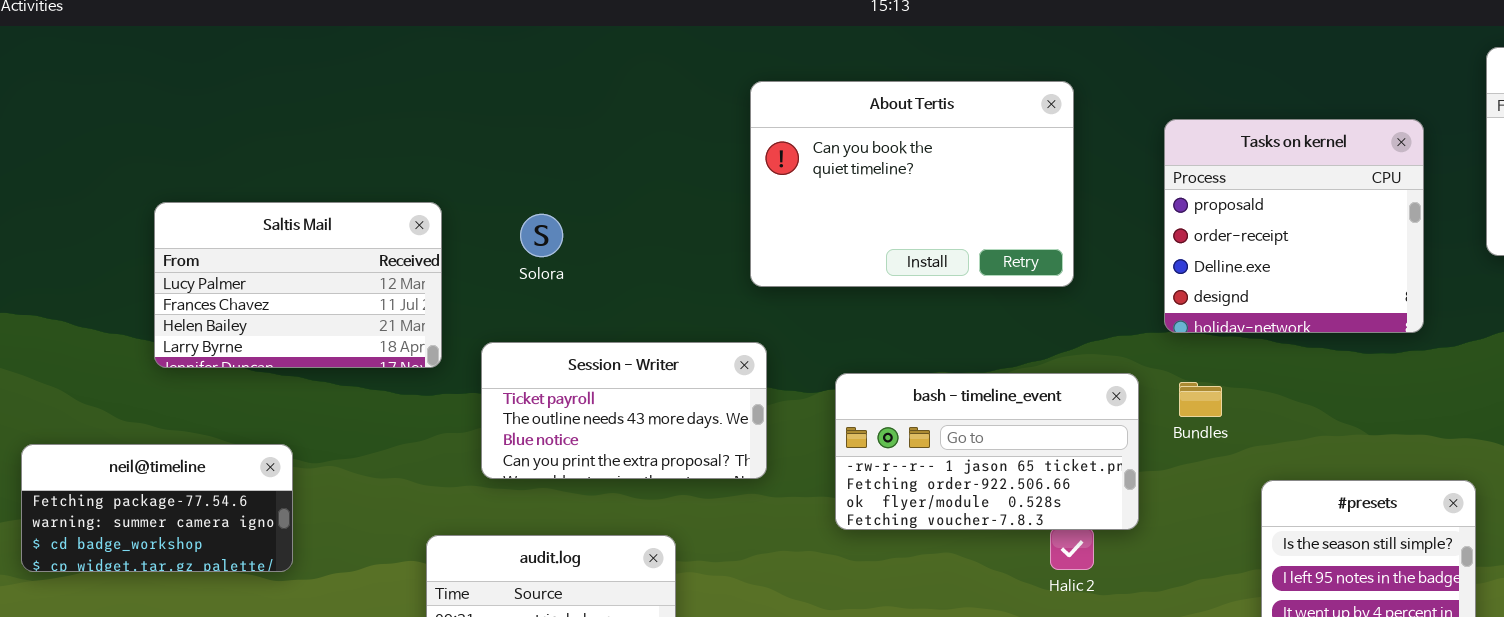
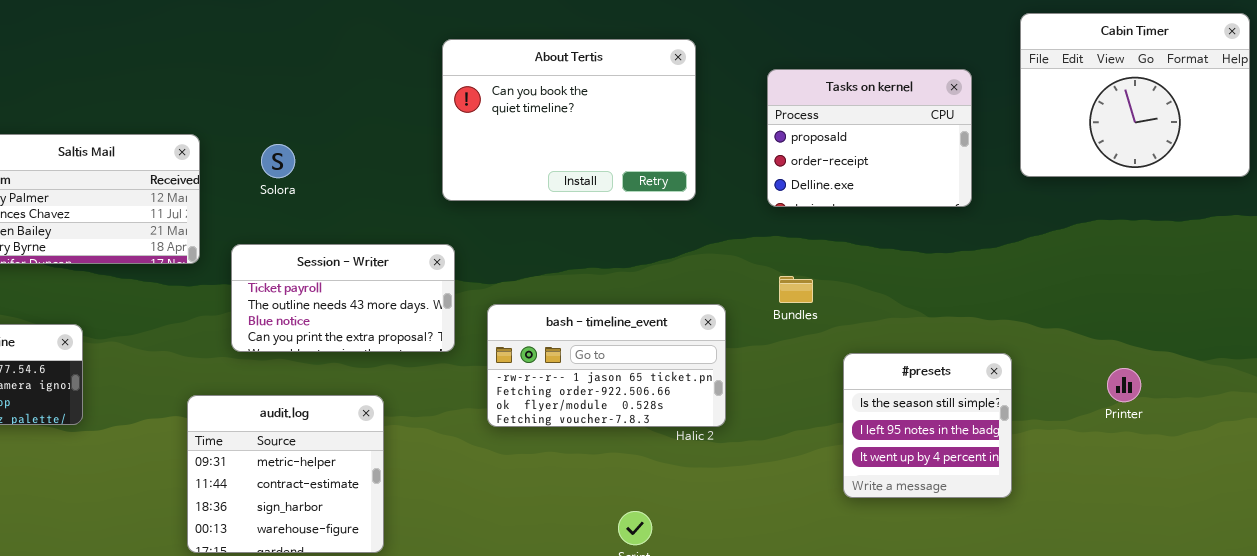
Tasks on kernel: [1164,119,1424,333] -> [767,69,972,207], resized
bash - timeline_event: [835,373,1139,530] -> [487,304,726,427], moved

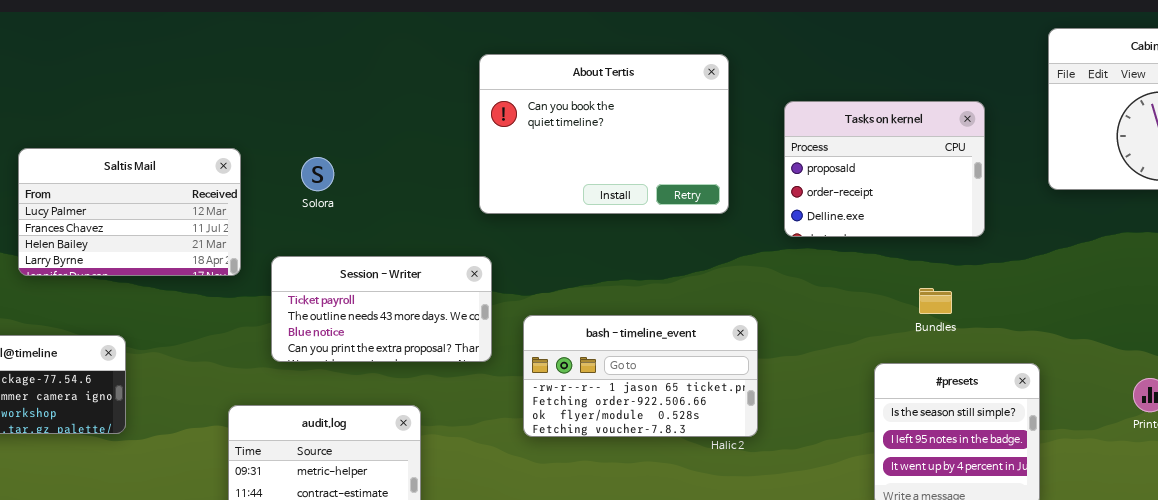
Tasks on kernel: [767,69,972,207] -> [784,101,985,237], moved
Bundles: [779,276,813,303] -> [919,288,952,314], moved

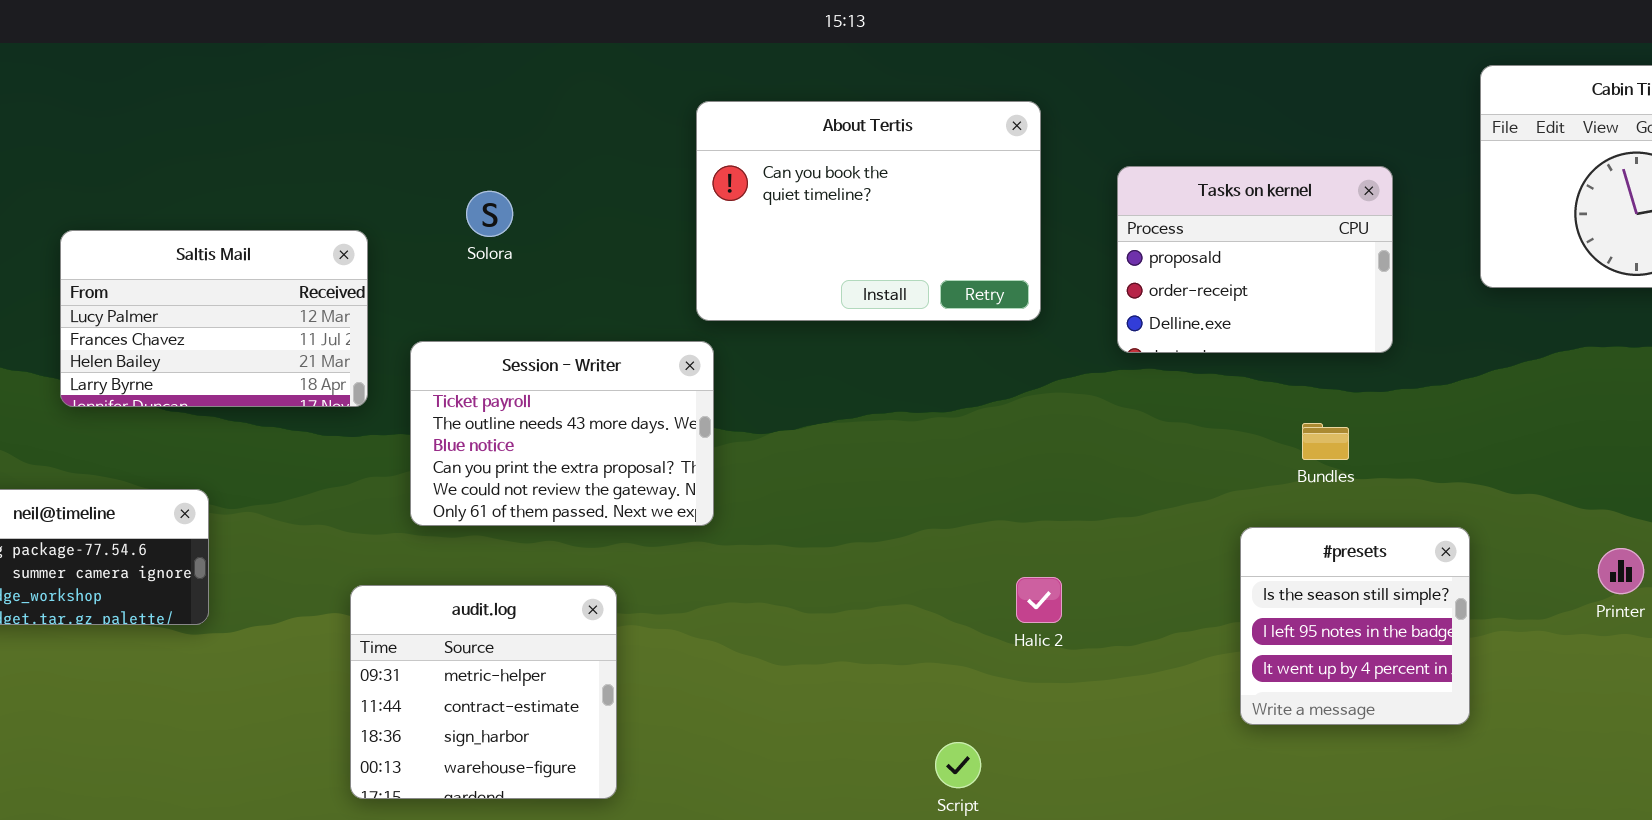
Solora: [301,157,334,191] -> [466,191,513,237], moved
Session - Writer: [271,256,492,362] -> [410,341,714,526], resized
bash - timeline_event: [523,315,758,437] -> none, closed

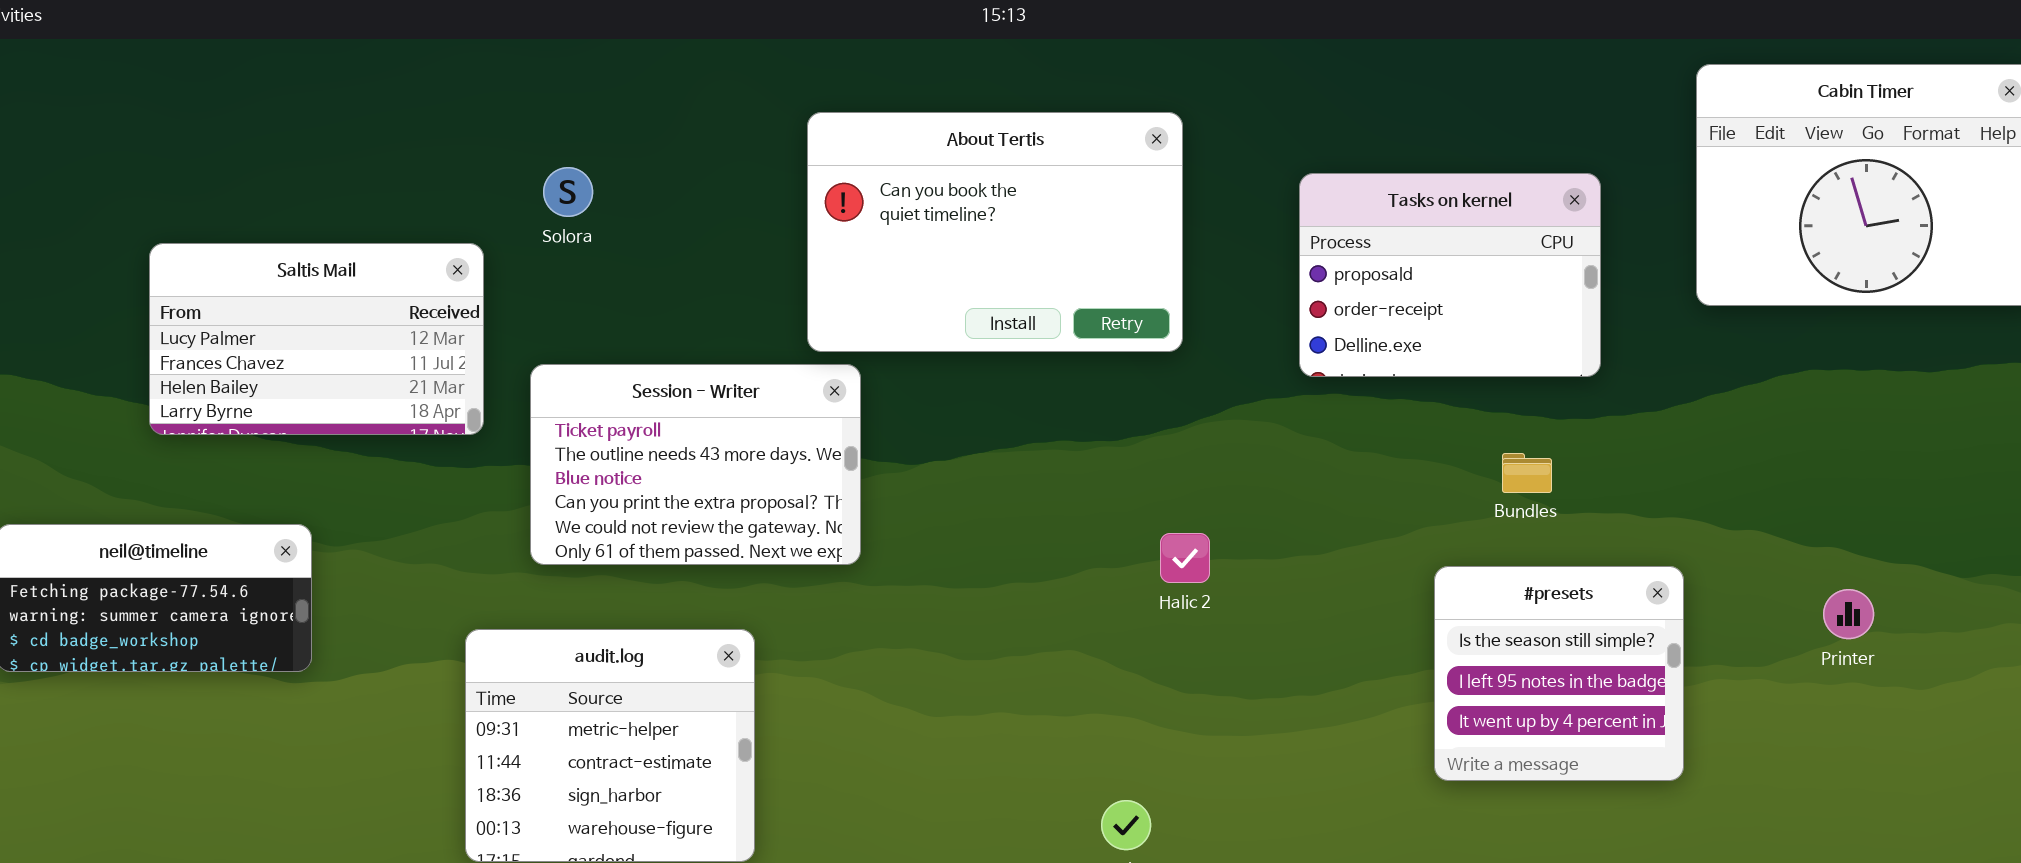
About Tertis: [696,101,1041,321] -> [807,112,1183,352], moved
Solora: [466,191,513,237] -> [543,167,593,217], moved
Halic 2: [1016,577,1062,623] -> [1160,533,1210,583], moved

